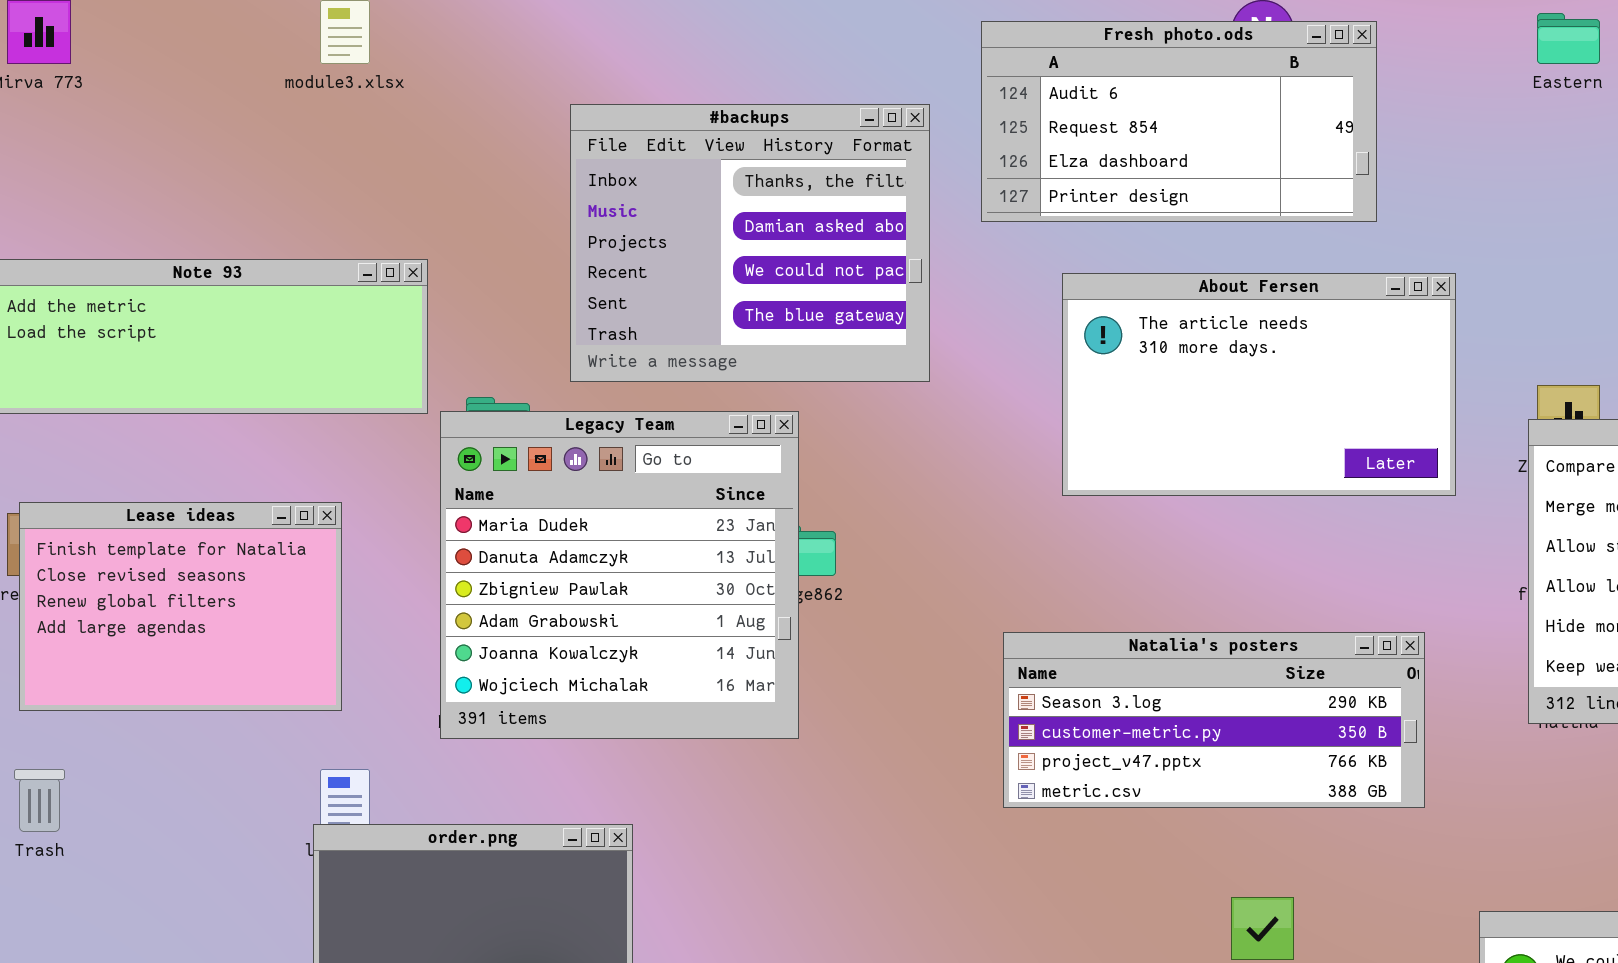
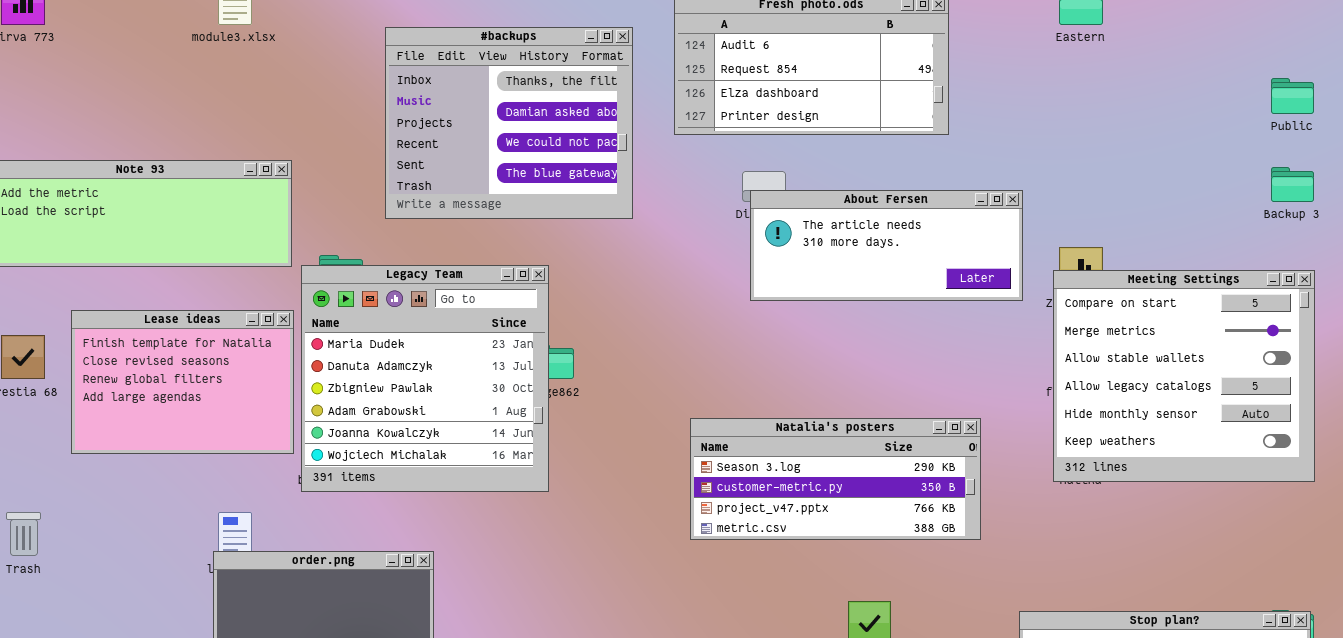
#backups: [570,104,930,382] -> [385,27,633,219], moved
About Fersen: [1062,273,1456,496] -> [750,190,1023,301], moved, resized
Lease ideas: [19,502,342,711] -> [71,310,294,454], moved

